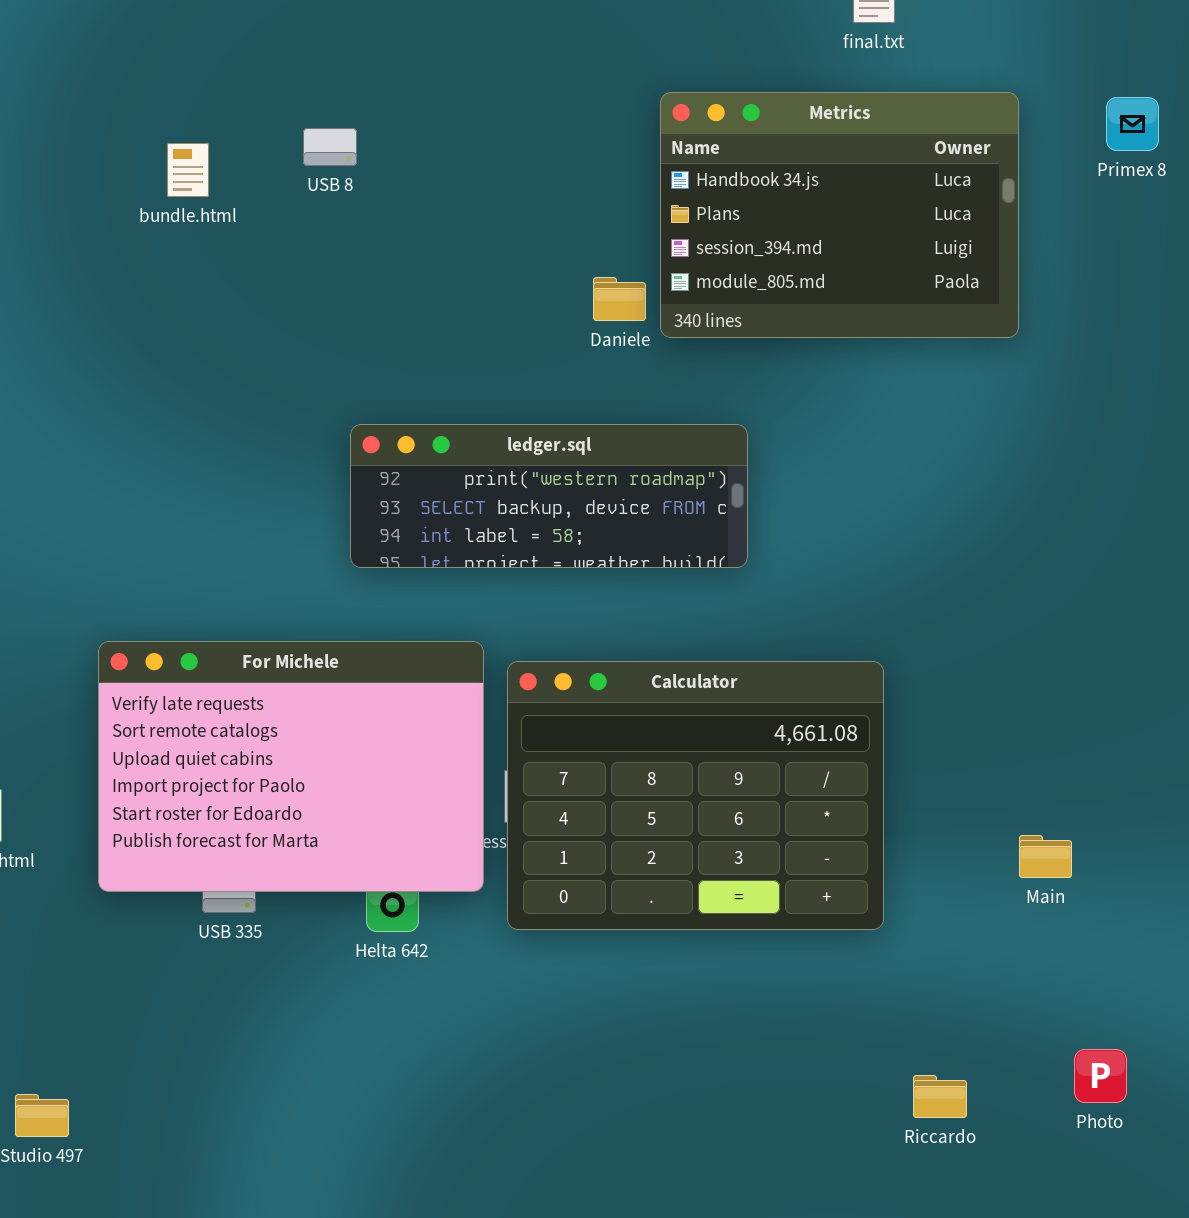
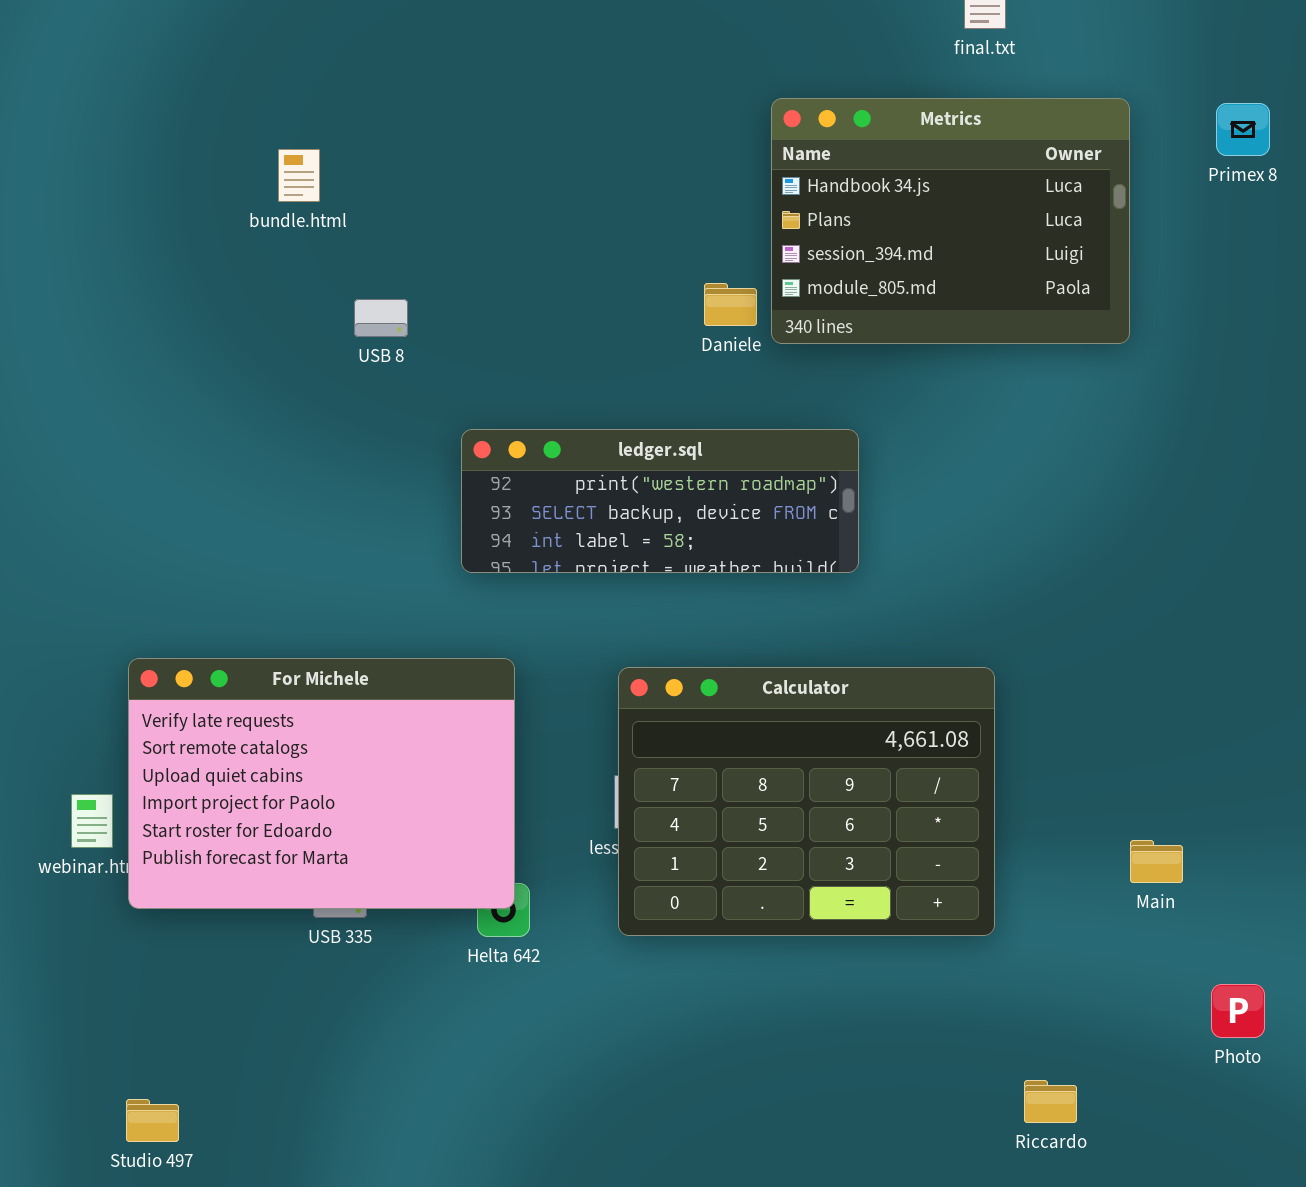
USB 8: [303,128,357,166] -> [354,299,408,337], moved
For Michele: [98,641,484,892] -> [128,658,515,909], moved
Photo: [1074,1049,1127,1103] -> [1211,984,1265,1038], moved

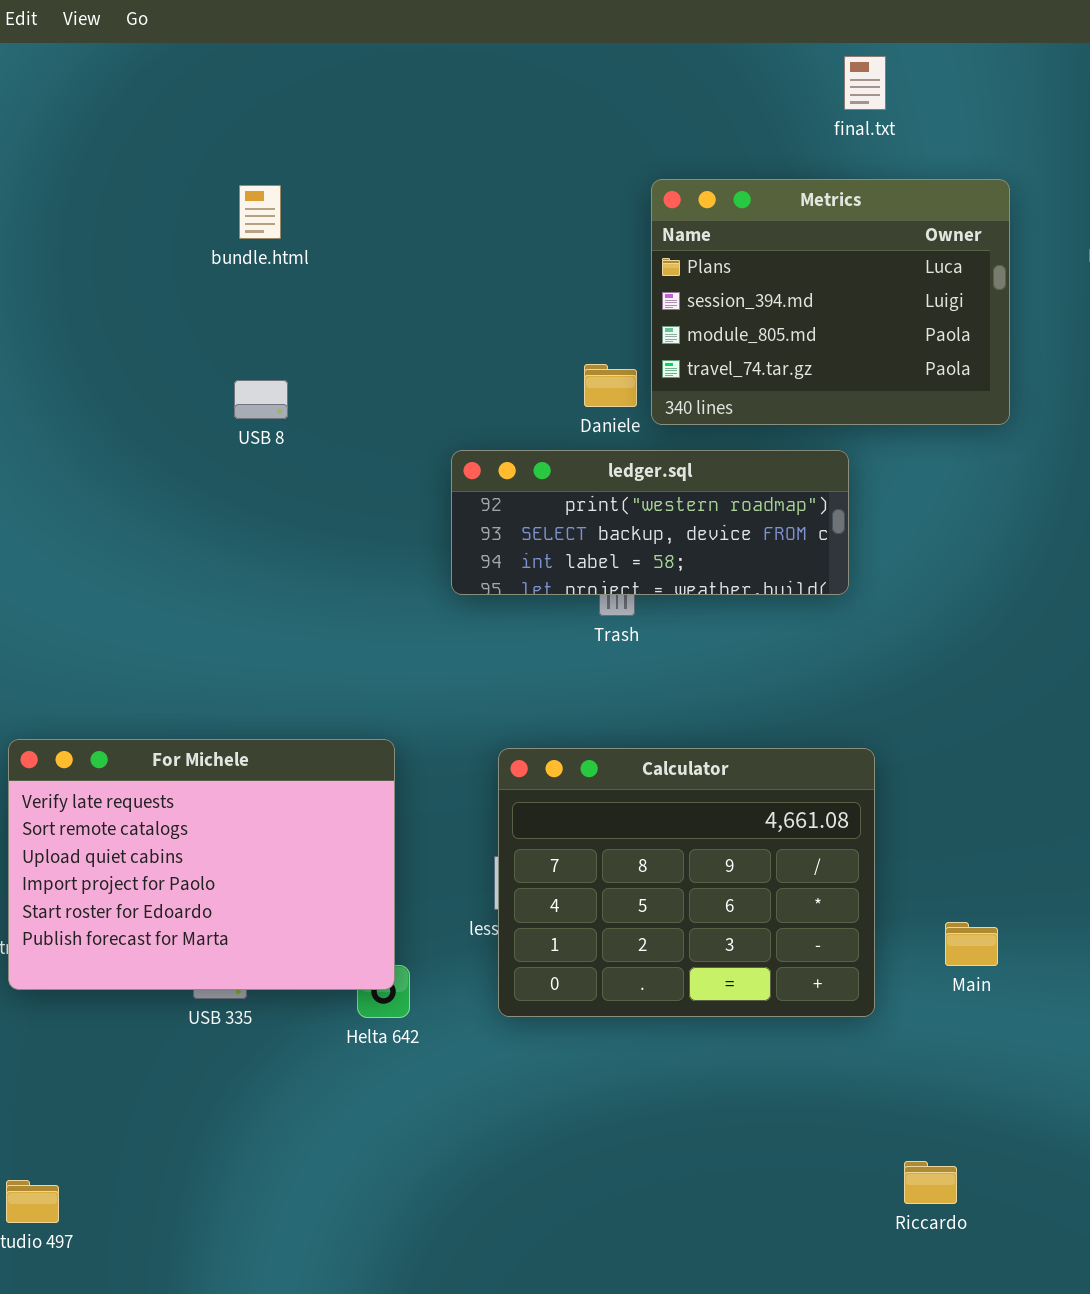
Metrics: [771,98,1130,344] -> [651,179,1010,425], scrolled down 1 row
bundle.html: [278,149,320,202] -> [239,185,281,239], moved
ledger.sql: [461,429,859,573] -> [451,450,849,595], moved
Main: [1130,840,1183,883] -> [945,922,998,966], moved

